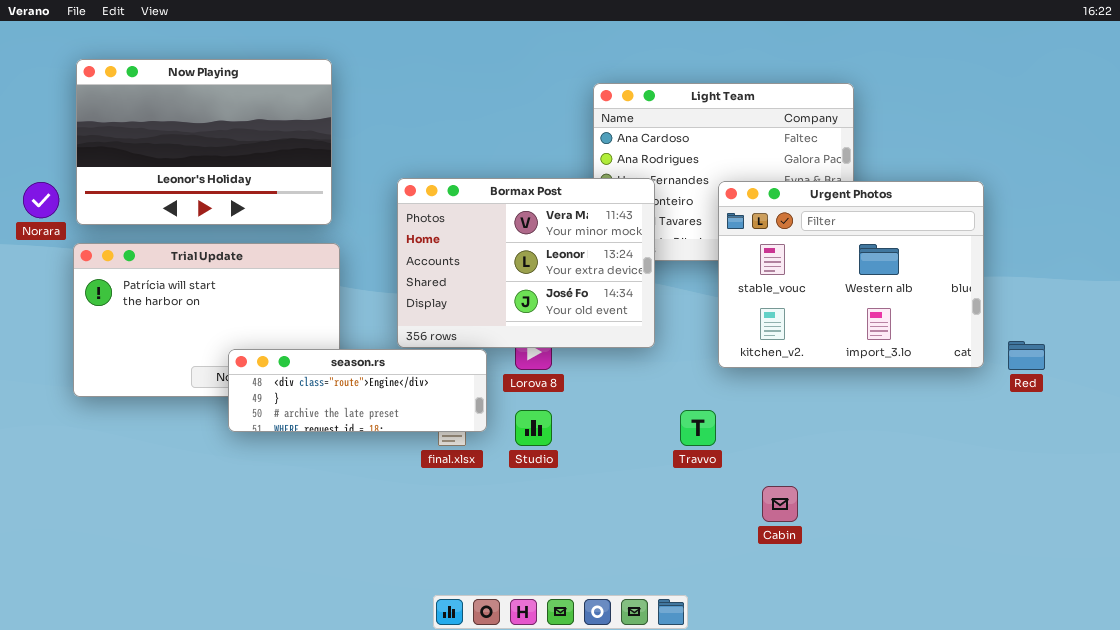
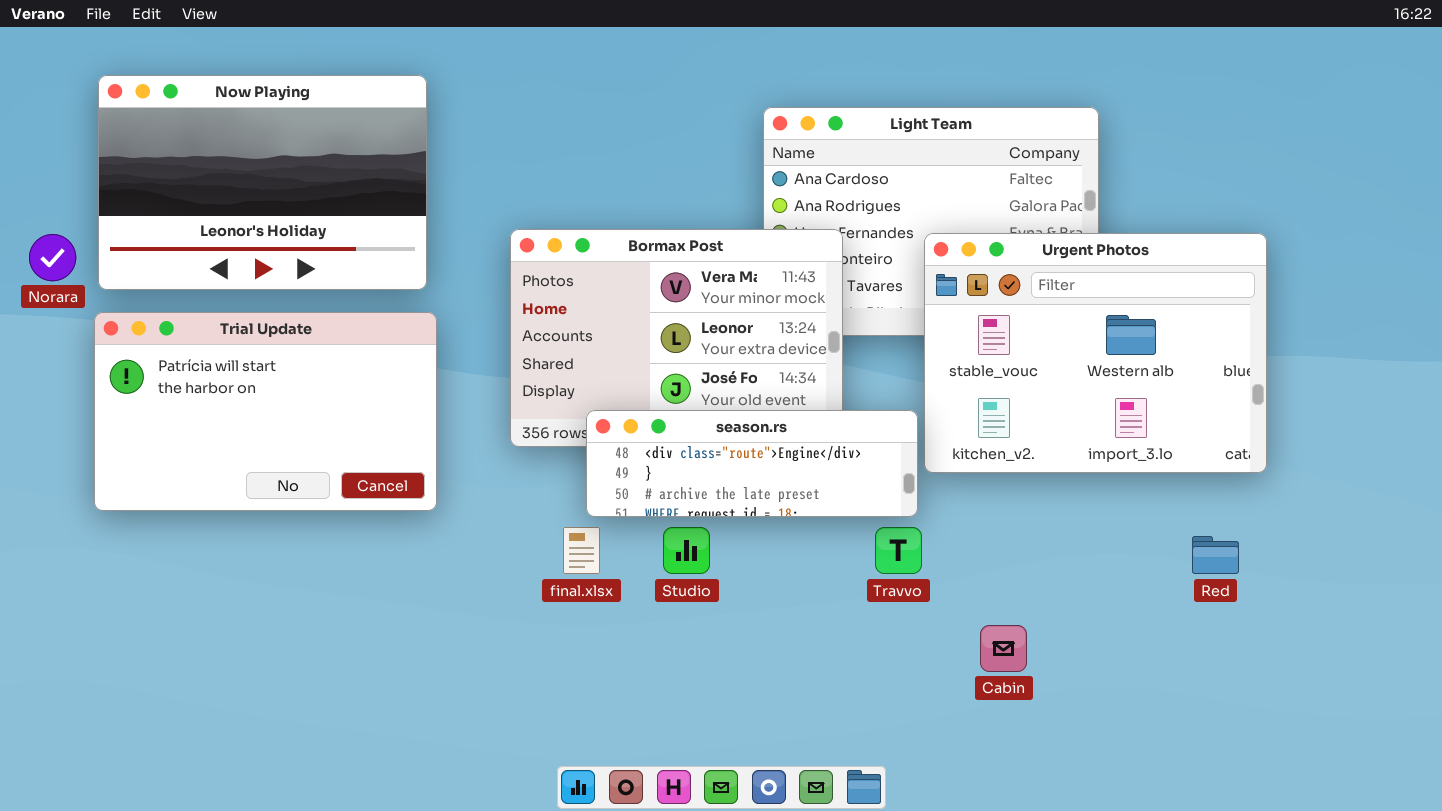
Red: [1008,341,1045,370] -> [1192,536,1239,574], moved
season.rs: [228,349,487,432] -> [586,410,918,517], moved

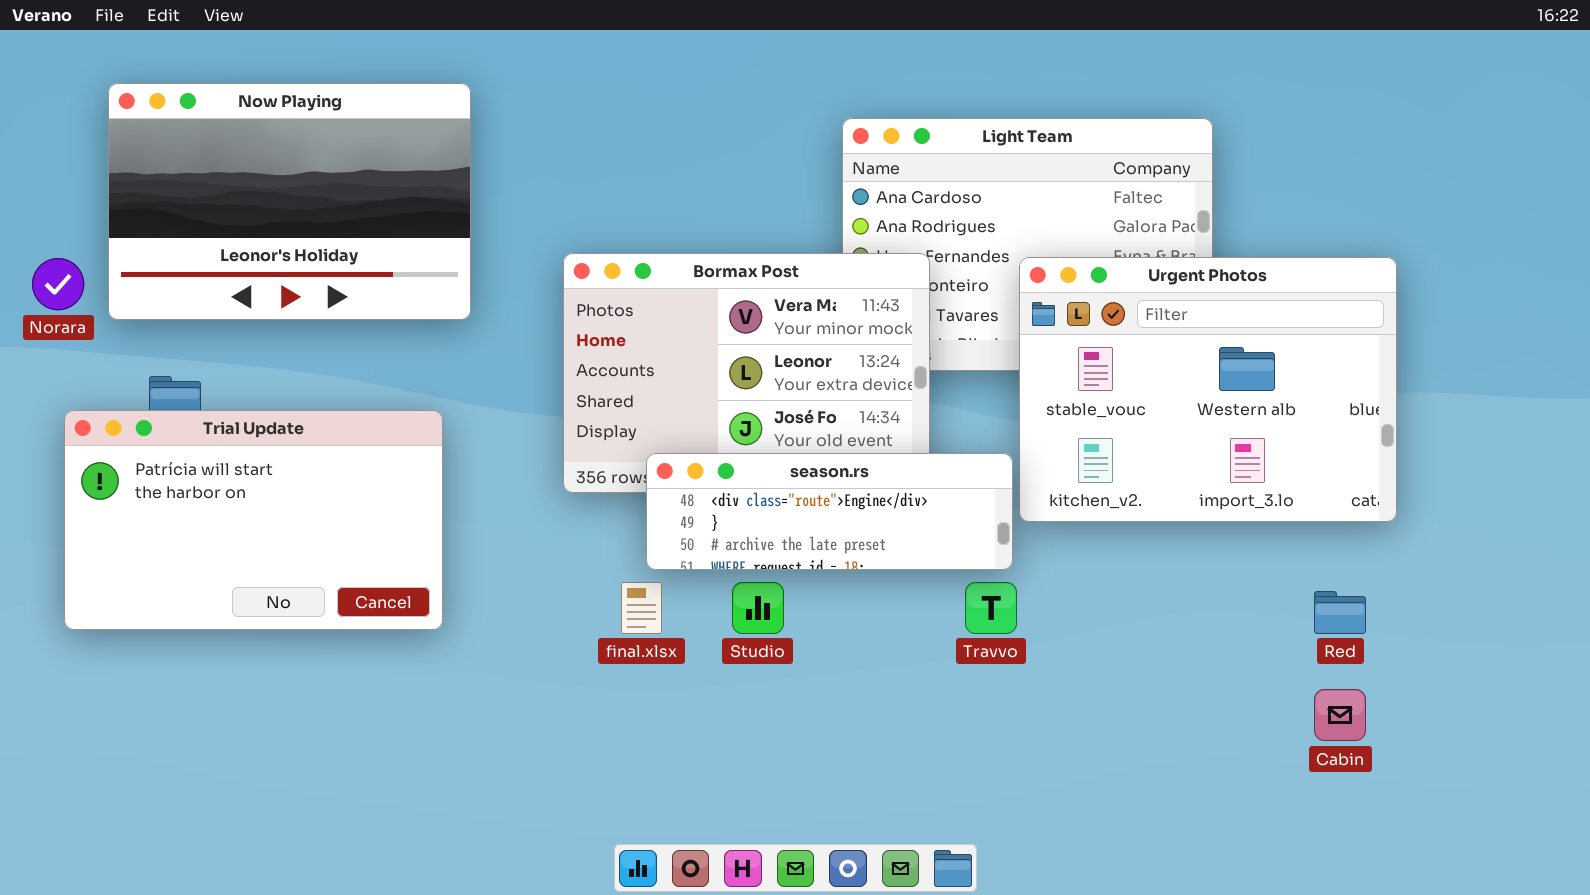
Trial Update: [94,312,437,511] -> [64,410,443,630], moved
Cabin: [980,625,1027,672] -> [1314,689,1366,741], moved

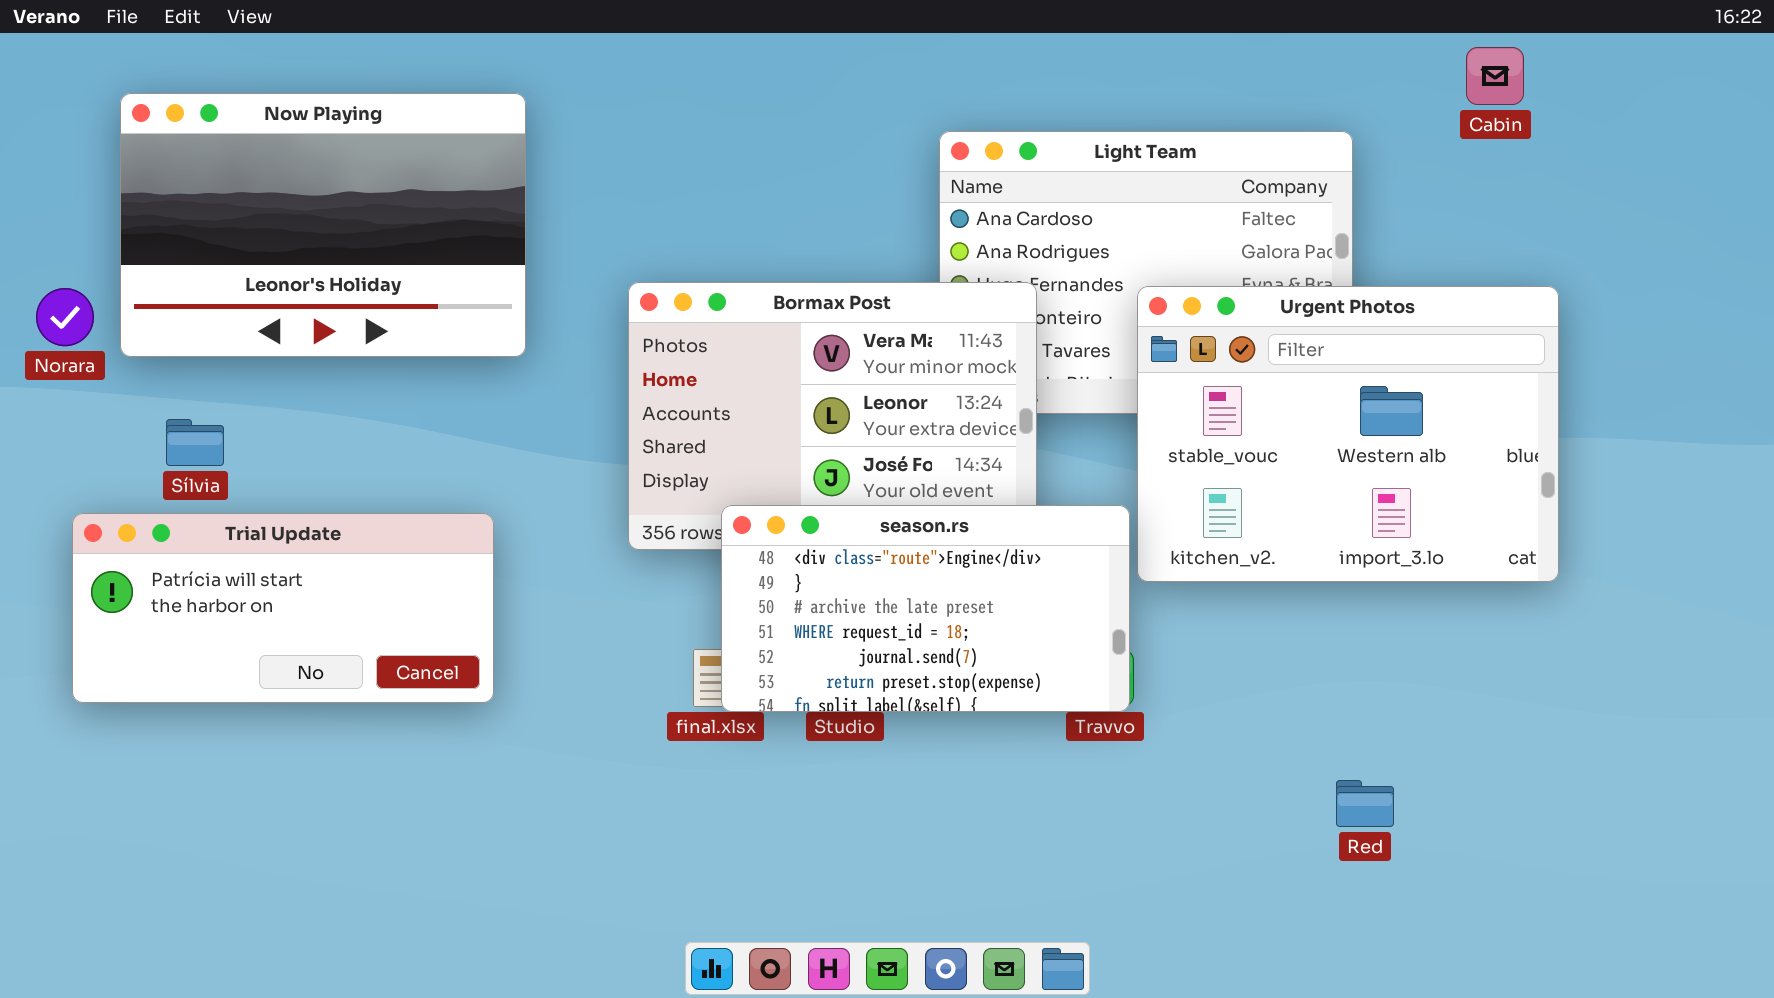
Trial Update: [64,410,443,630] -> [72,513,494,703], resized
season.rs: [646,453,1013,570] -> [721,505,1130,712], resized
Red: [1314,591,1366,634] -> [1336,780,1394,827], moved
Cabin: [1314,689,1366,741] -> [1466,47,1524,105], moved

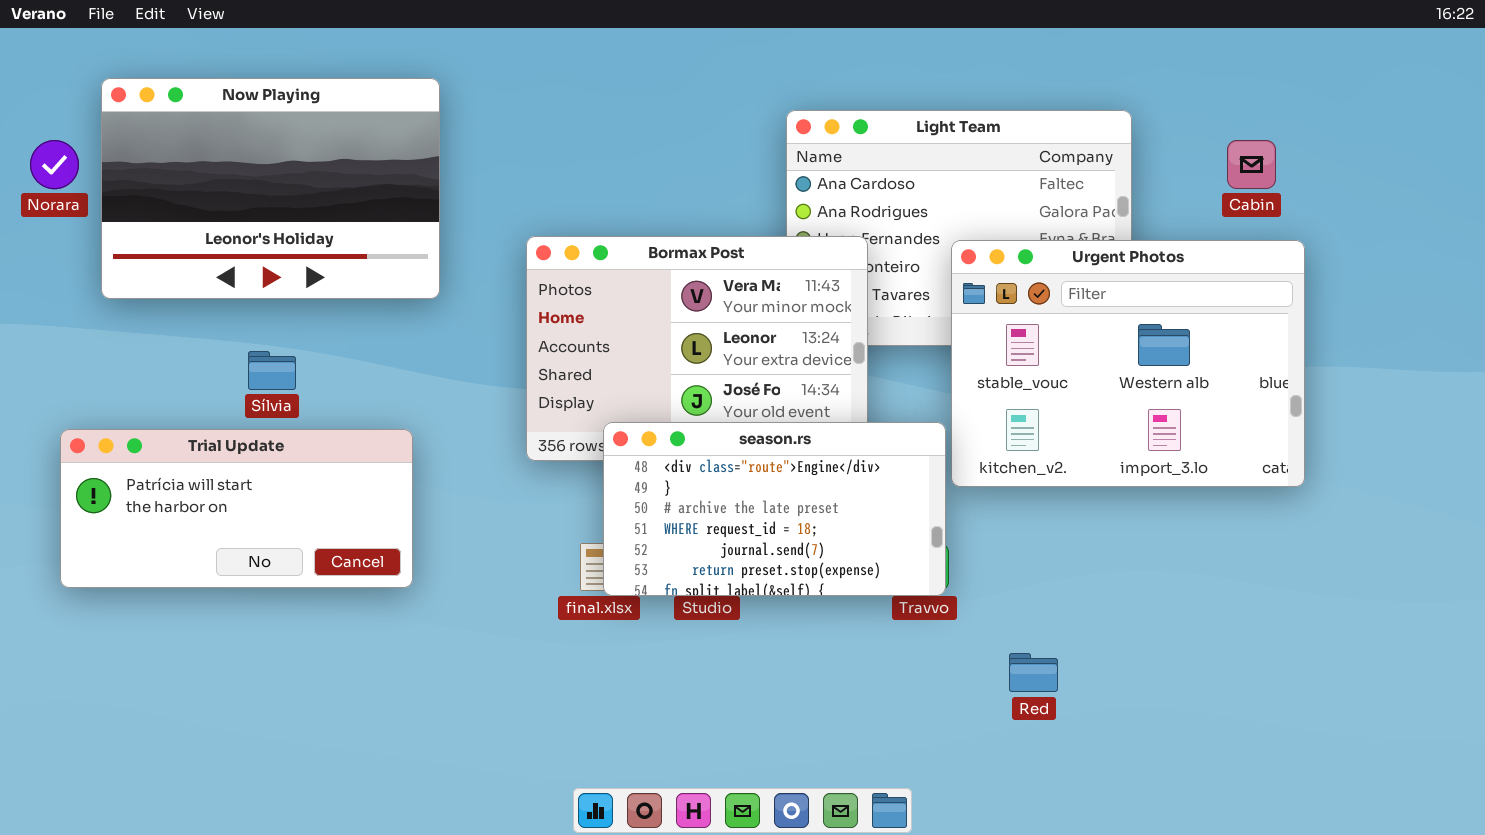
Cabin: [1466,47,1524,105] -> [1227,140,1276,189], moved
Norara: [36,288,94,346] -> [30,140,79,189], moved
Sílvia: [166,419,224,466] -> [248,351,296,390], moved
Red: [1336,780,1394,827] -> [1009,653,1058,692], moved

